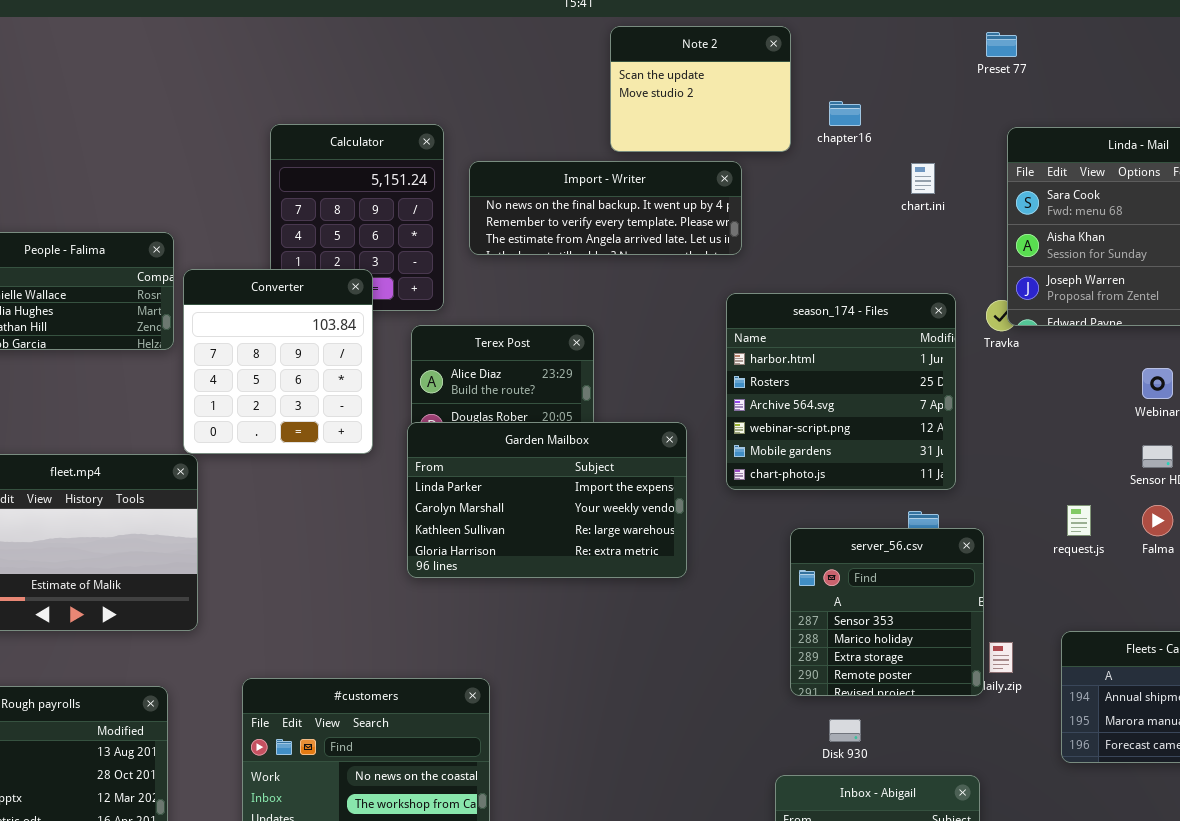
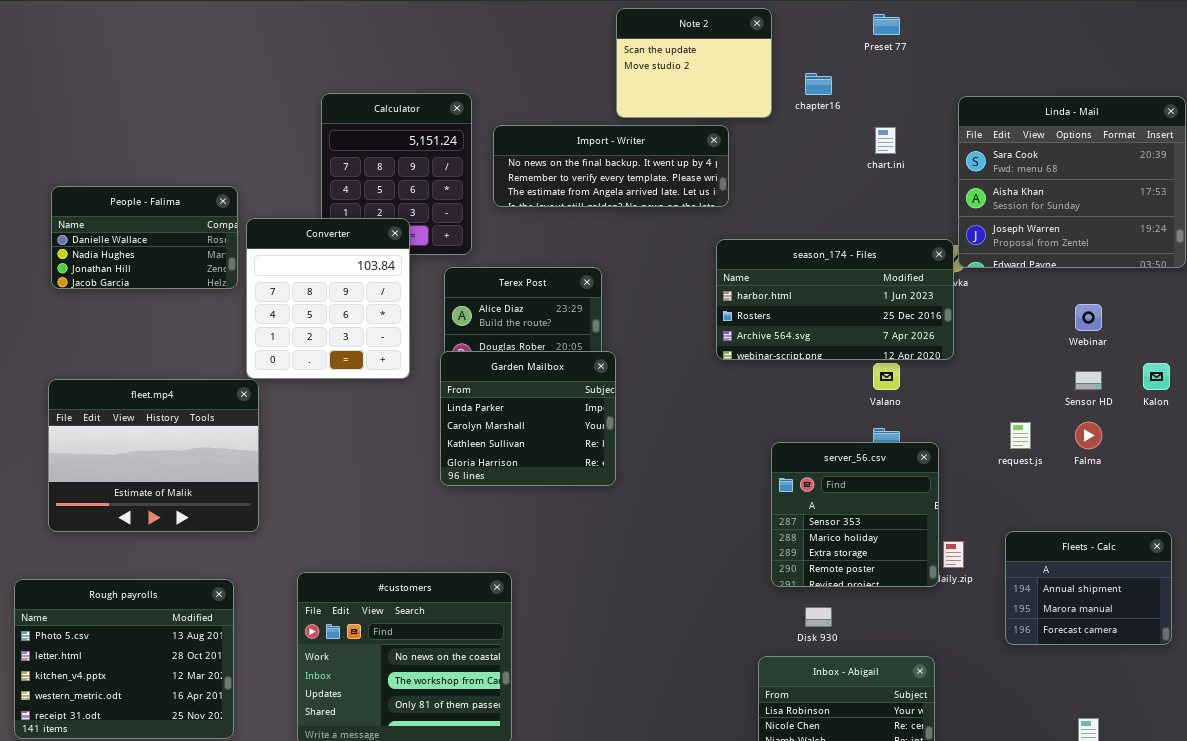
Preset 77: [986,32,1017,57] -> [873,14,900,35], moved
season_174 - Files: [726,293,956,490] -> [716,239,954,360], resized
Garden Mailbox: [407,422,687,578] -> [440,351,616,486], resized

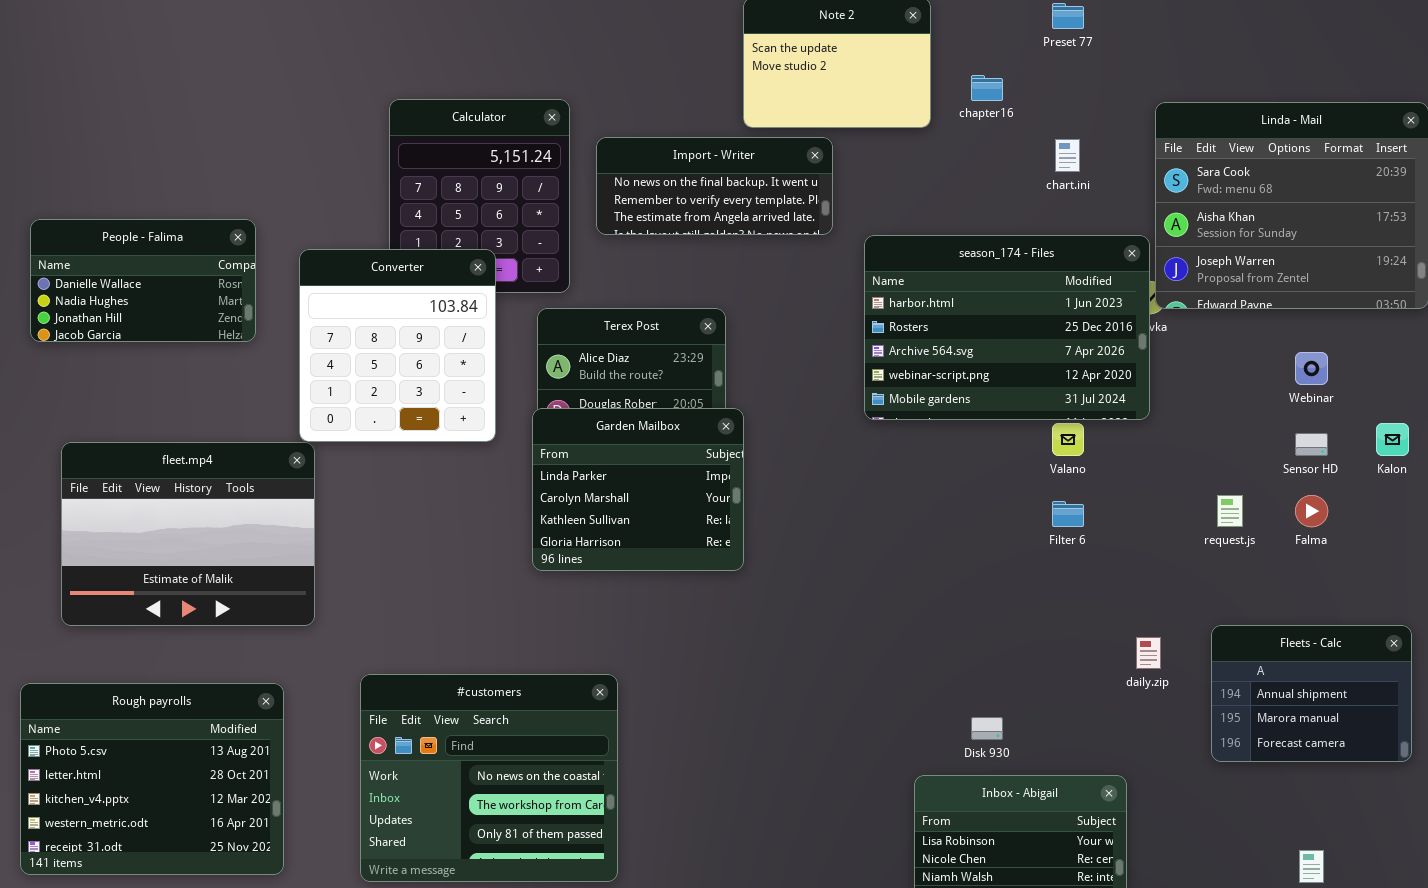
Import - Writer: [493,125,729,207] -> [596,137,833,235], resized
People - Falima: [51,186,238,289] -> [30,219,256,342], moved
season_174 - Files: [716,239,954,360] -> [864,235,1150,420], resized
server_56.csv: [771,442,939,587] -> none, closed

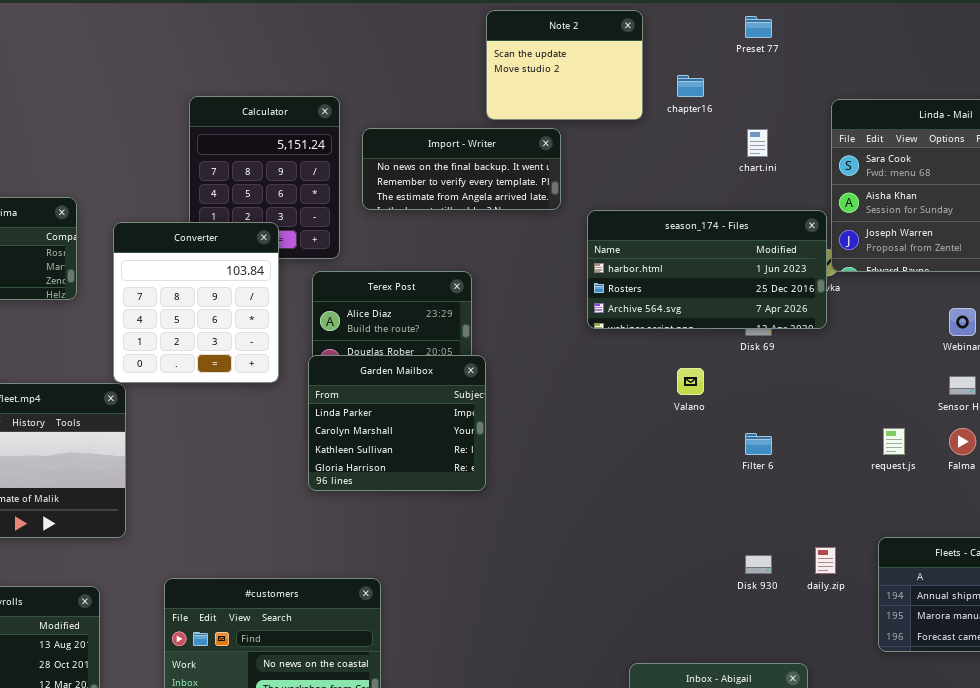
season_174 - Files: [864,235,1150,420] -> [587,210,827,329], resized
Valano: [1052,423,1084,456] -> [677,368,704,395], moved
Disk 930: [971,717,1003,740] -> [745,555,772,574], moved

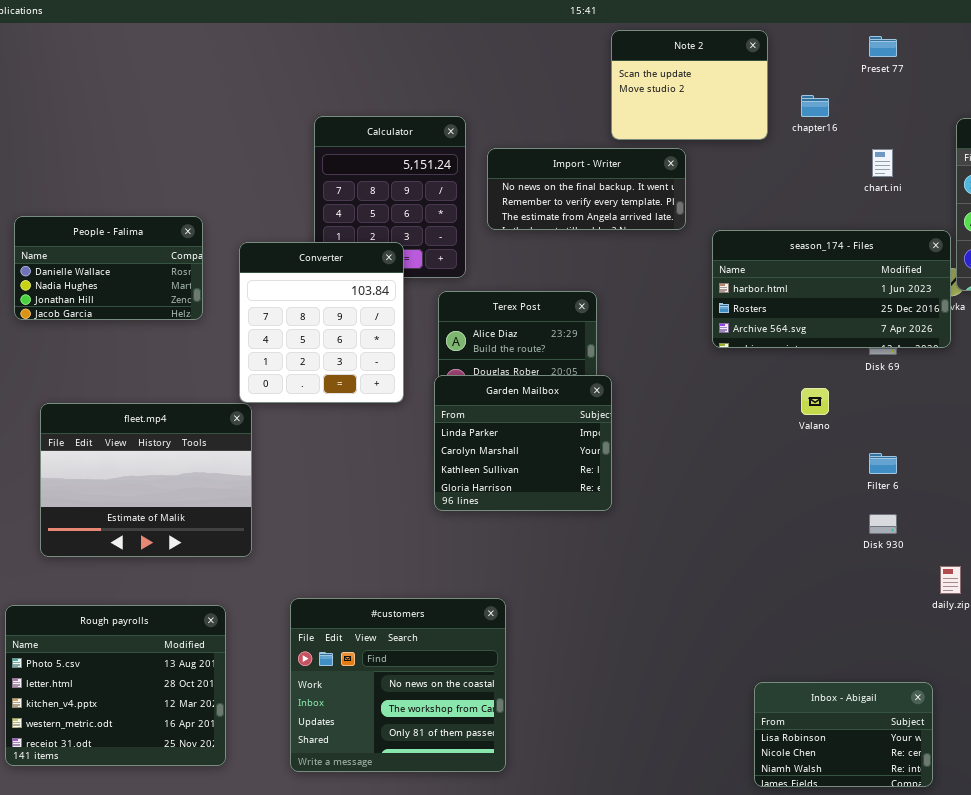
Disk 930: [745,555,772,574] -> [869,514,897,534], moved

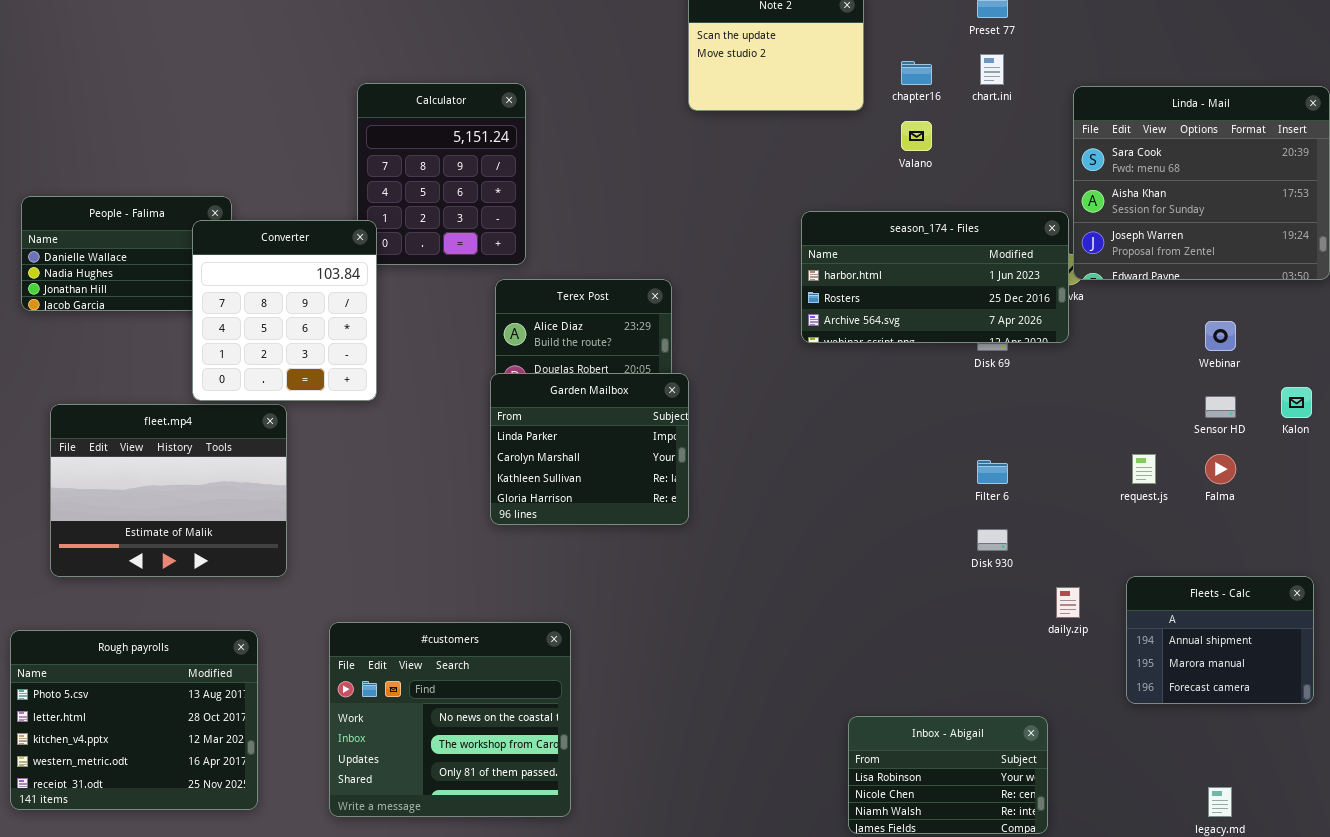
Import - Writer: [487,148,686,230] -> none, closed
chart.ini: [872,149,893,177] -> [980,54,1004,85], moved
Converter: [239,242,404,403] -> [192,220,377,401], moved
Valano: [801,388,829,415] -> [901,121,932,151], moved

